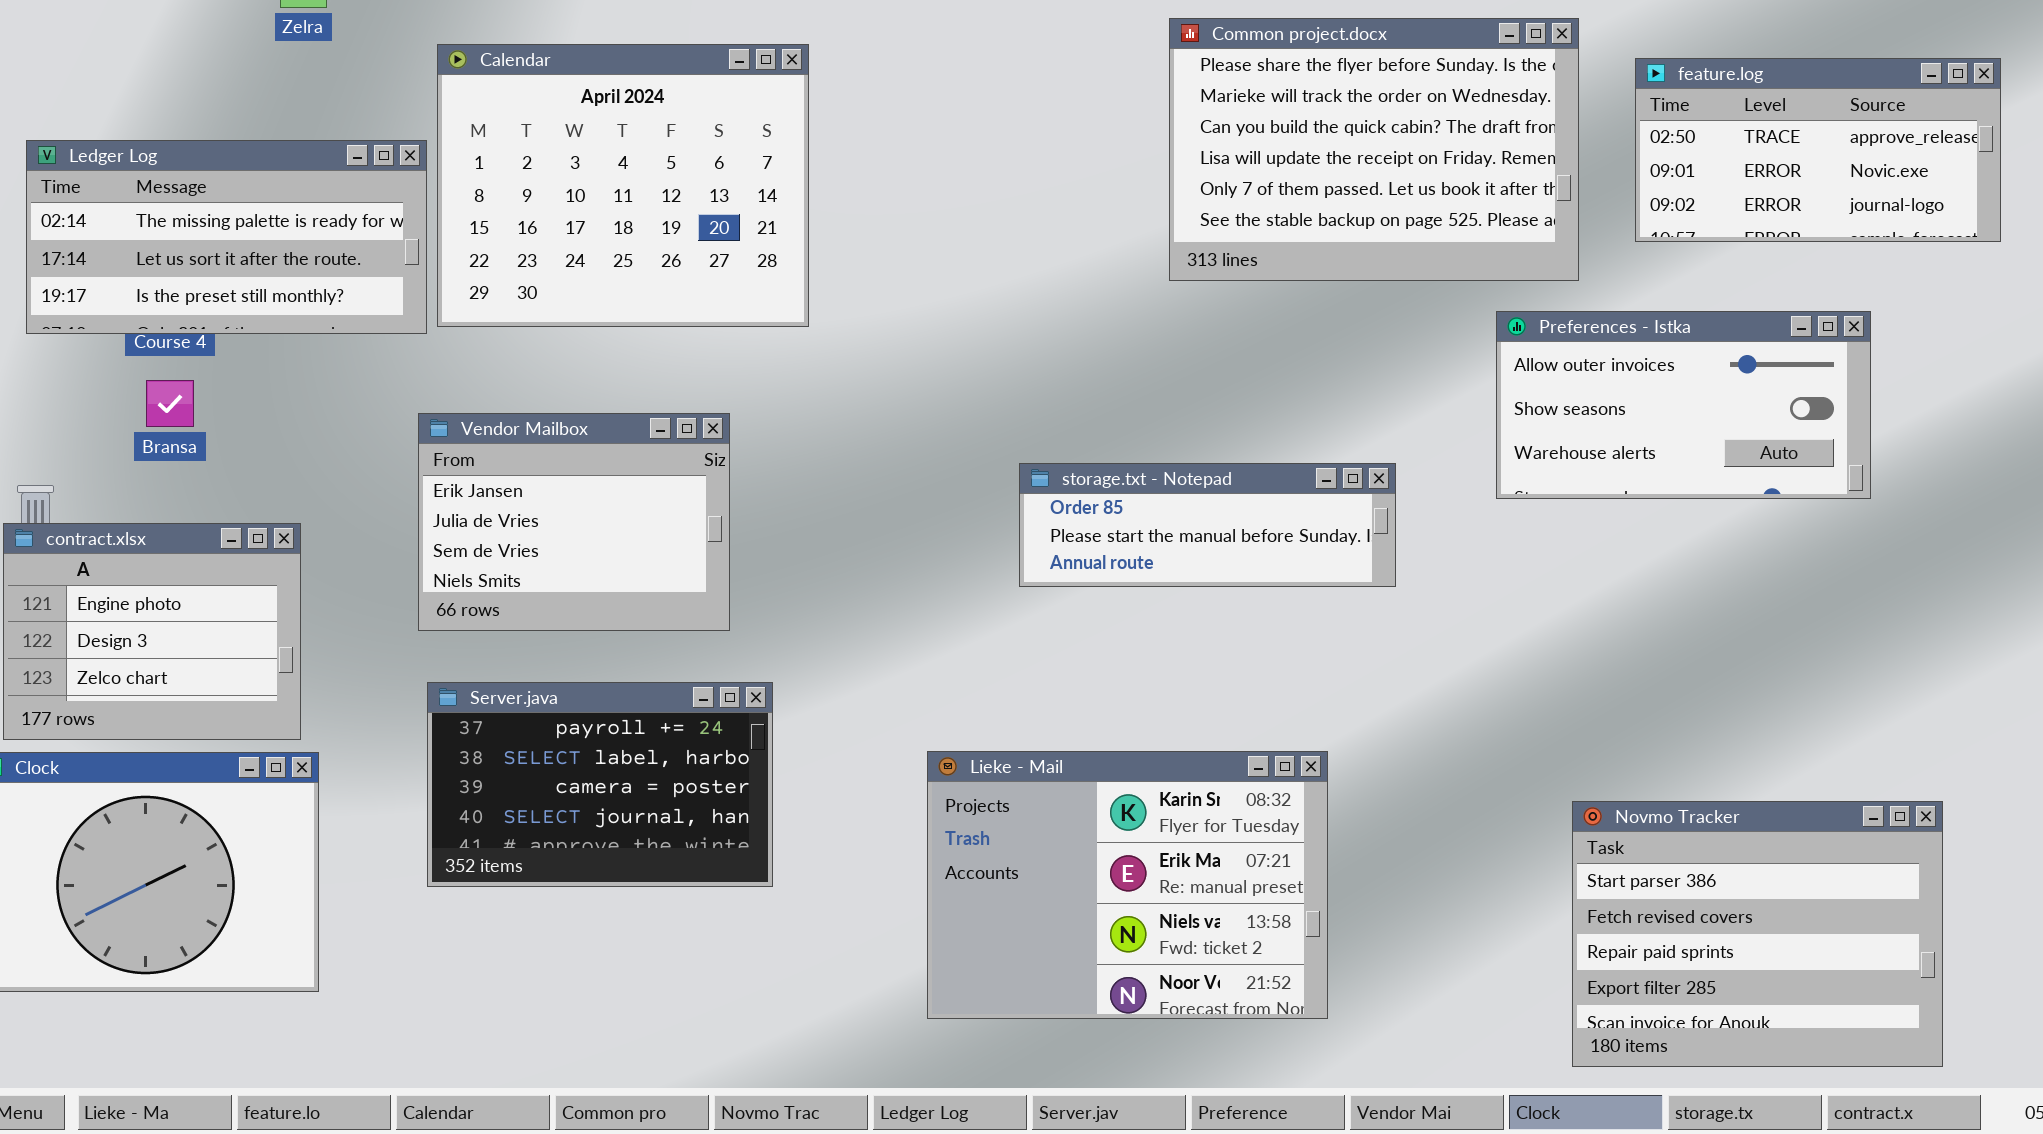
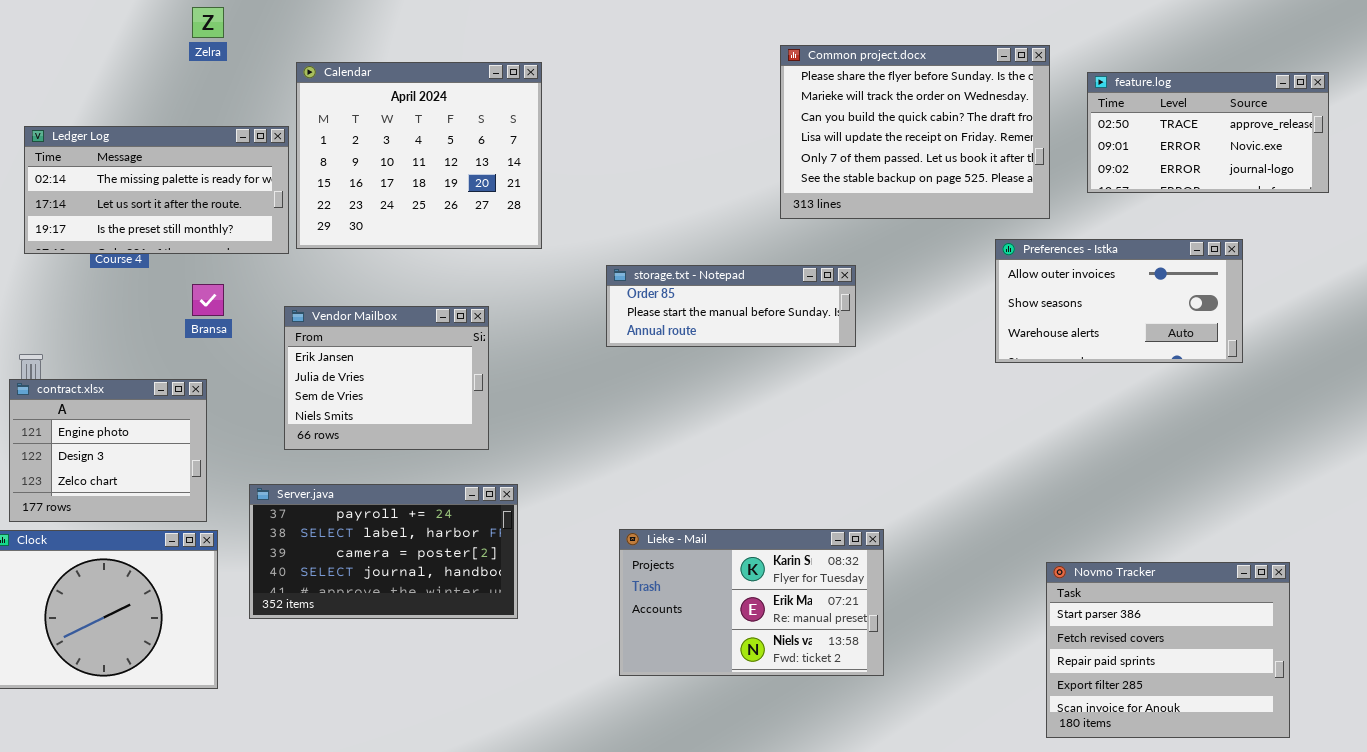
Bransa: [146,380,194,427] -> [192,284,224,316], moved
storage.txt - Notepad: [1019,463,1396,587] -> [606,265,856,347], moved
Server.java: [427,682,773,887] -> [249,484,518,619], resized
Lieke - Mail: [927,751,1328,1019] -> [619,529,884,676], resized

